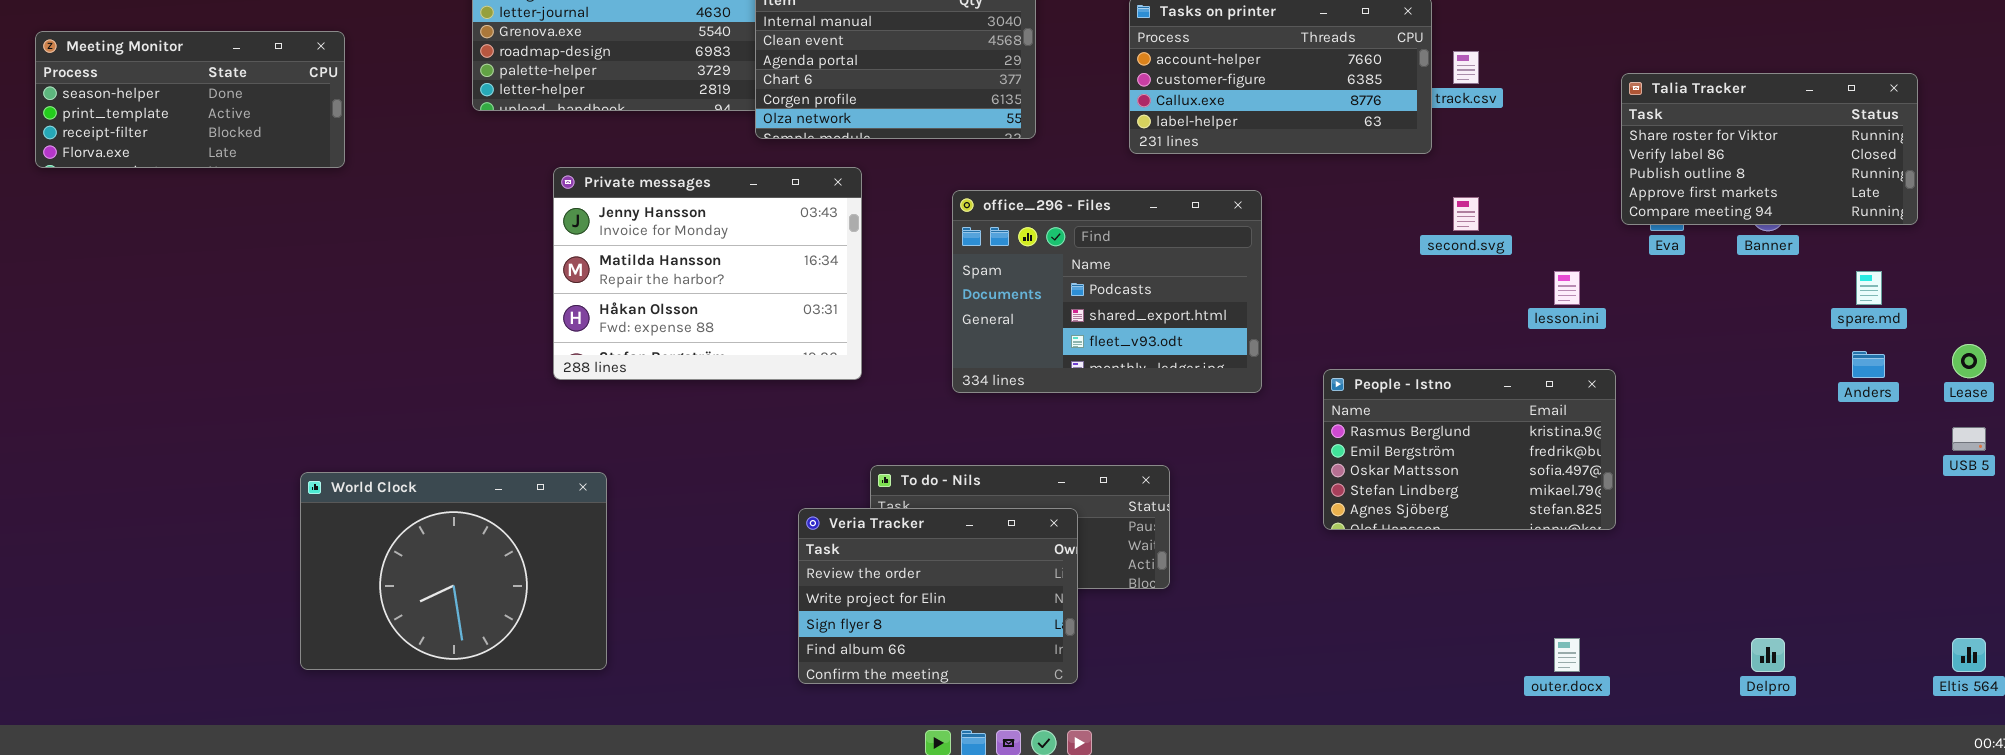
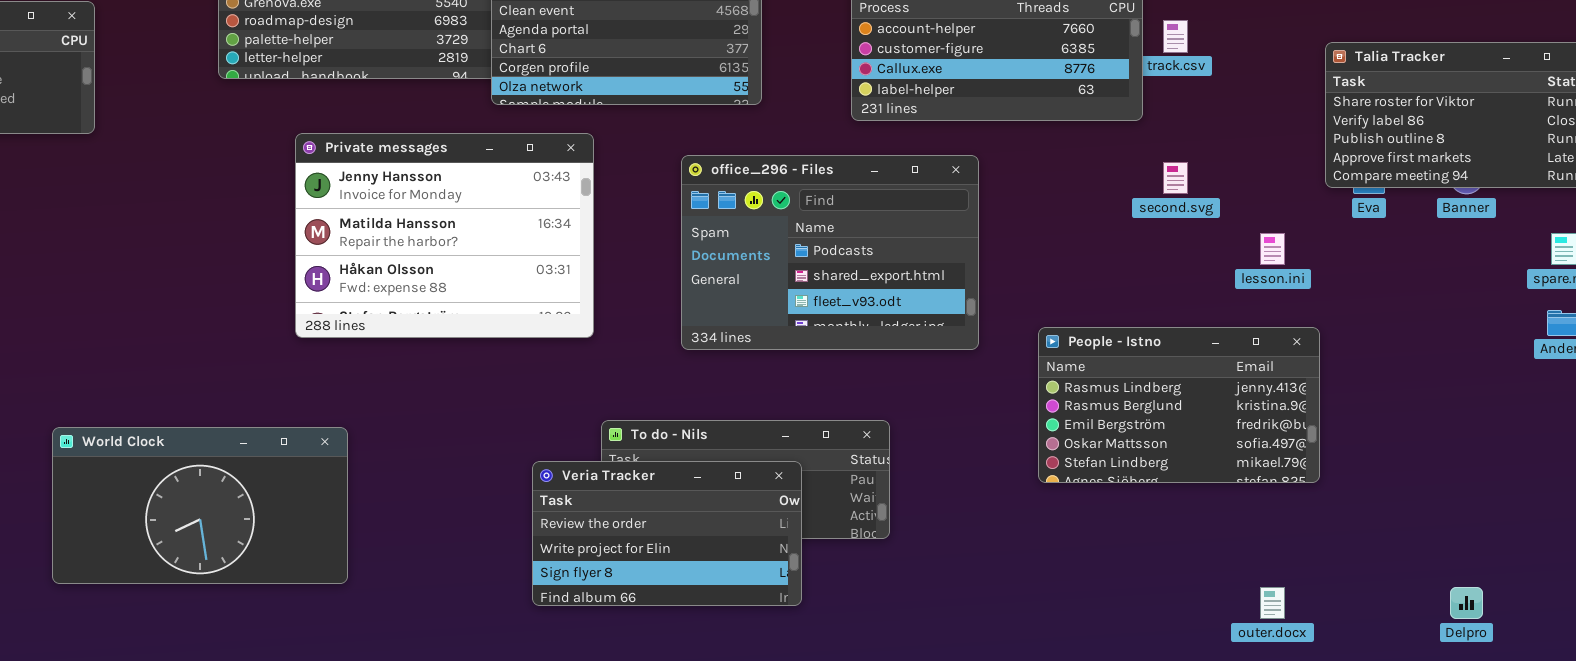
People - Istno: [1323,369,1616,530] -> [1038,327,1320,483], scrolled up 1 row
World Clock: [300,472,607,670] -> [52,427,348,584], resized
Veria Tracker: [798,508,1078,684] -> [532,461,802,606], resized

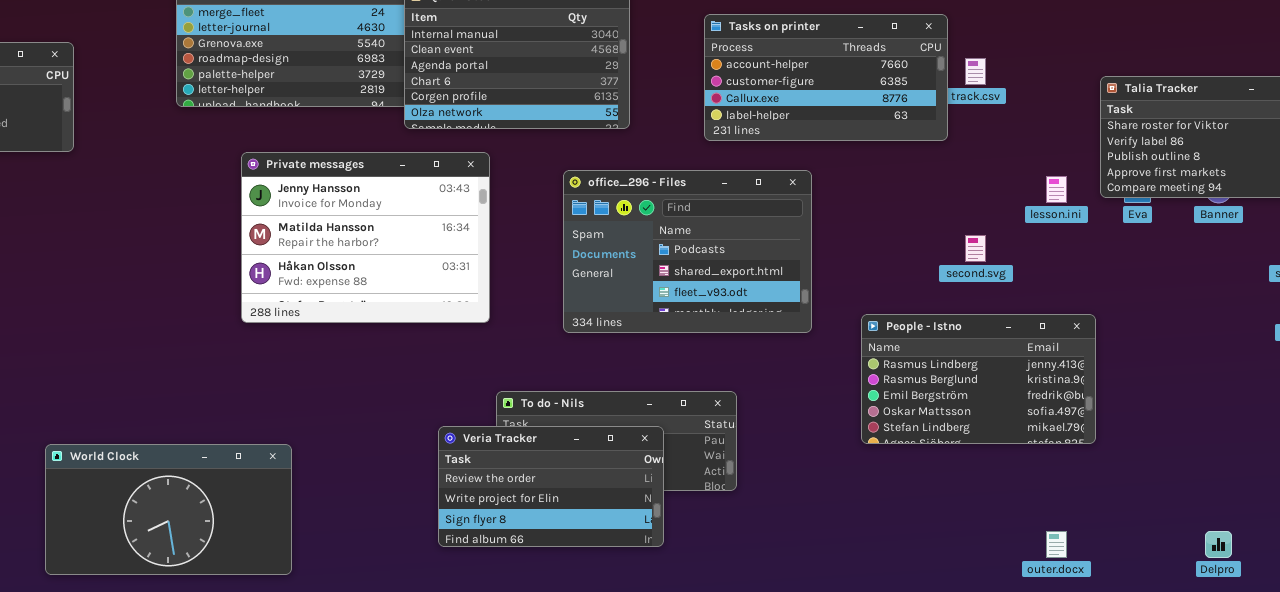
second.svg: [1163,162,1188,194] -> [965,235,986,262], moved
lesson.ini: [1260,233,1285,265] -> [1046,176,1067,203], moved
World Clock: [52,427,348,584] -> [45,444,292,575], moved

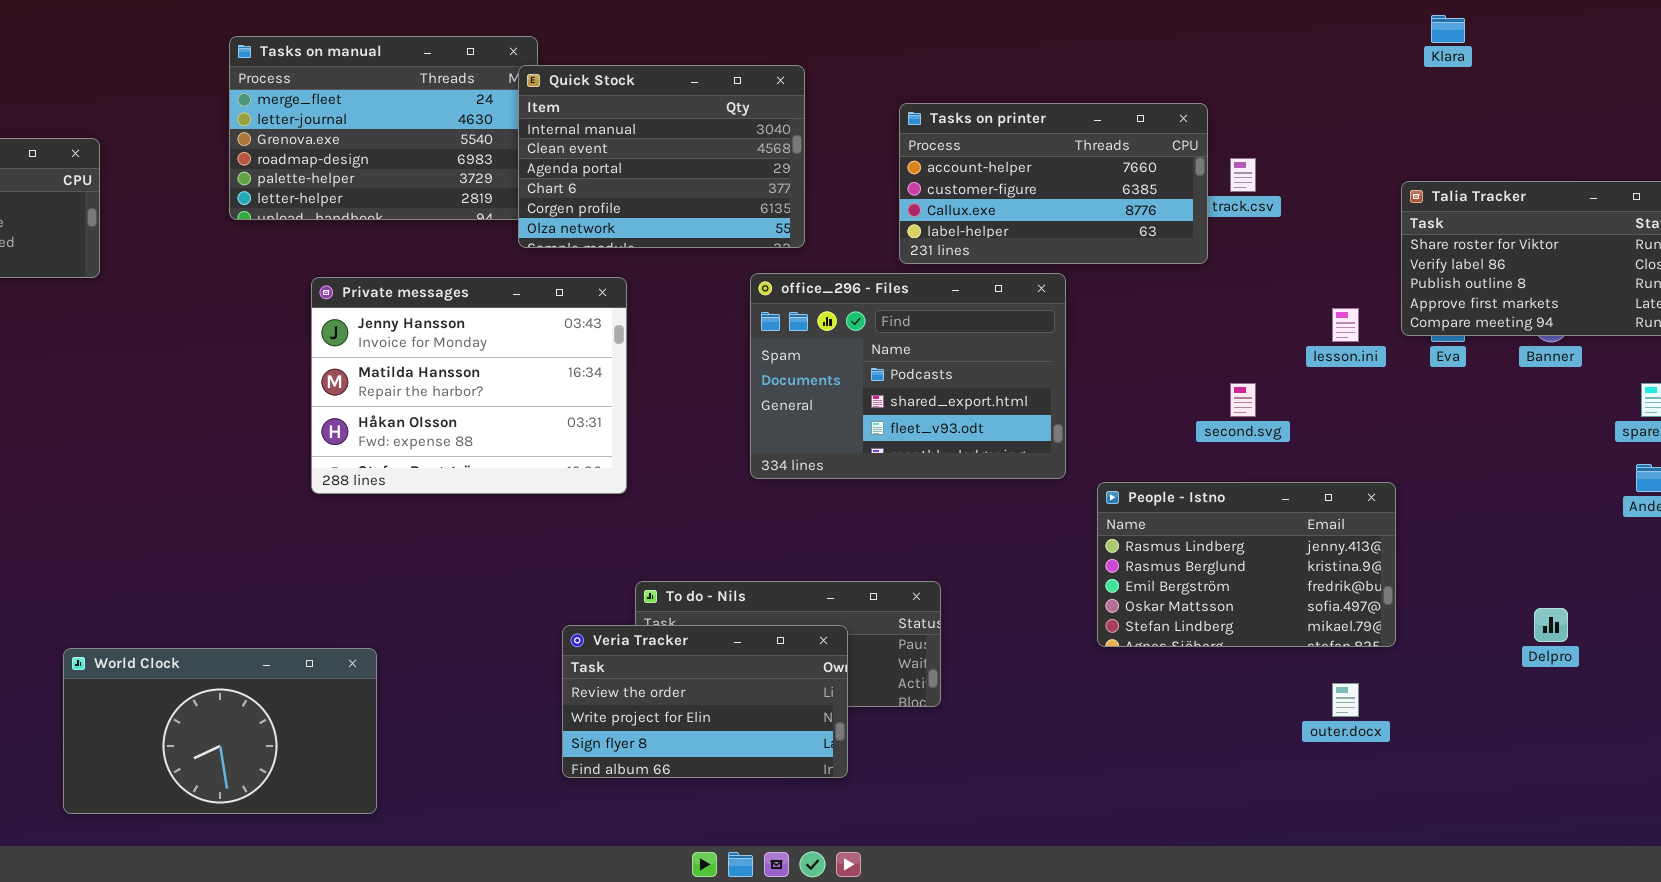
office_296 - Files: [563,170,812,333] -> [750,273,1066,479], moved
outer.docx: [1046,531,1067,558] -> [1332,683,1359,717], moved
Delpro: [1205,531,1232,558] -> [1534,608,1568,642], moved

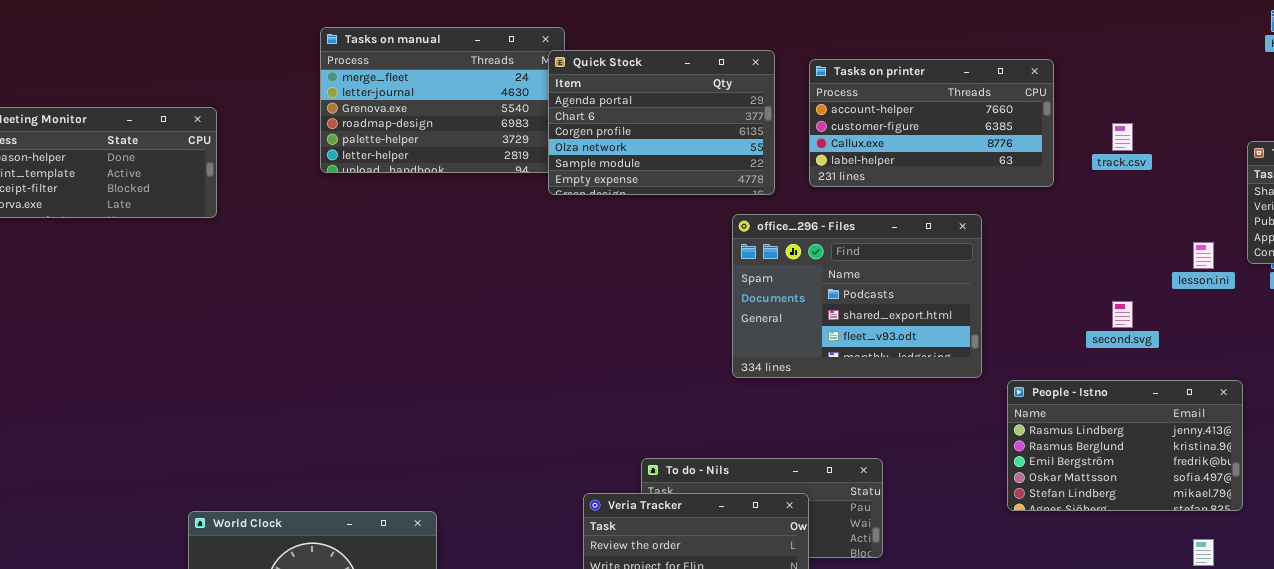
Quick Stock: [518,65,805,248] -> [548,50,775,195], scrolled down 2 rows
Tasks on printer: [899,103,1208,264] -> [809,59,1054,187], moved
Private messages: [311,277,627,494] -> none, closed

